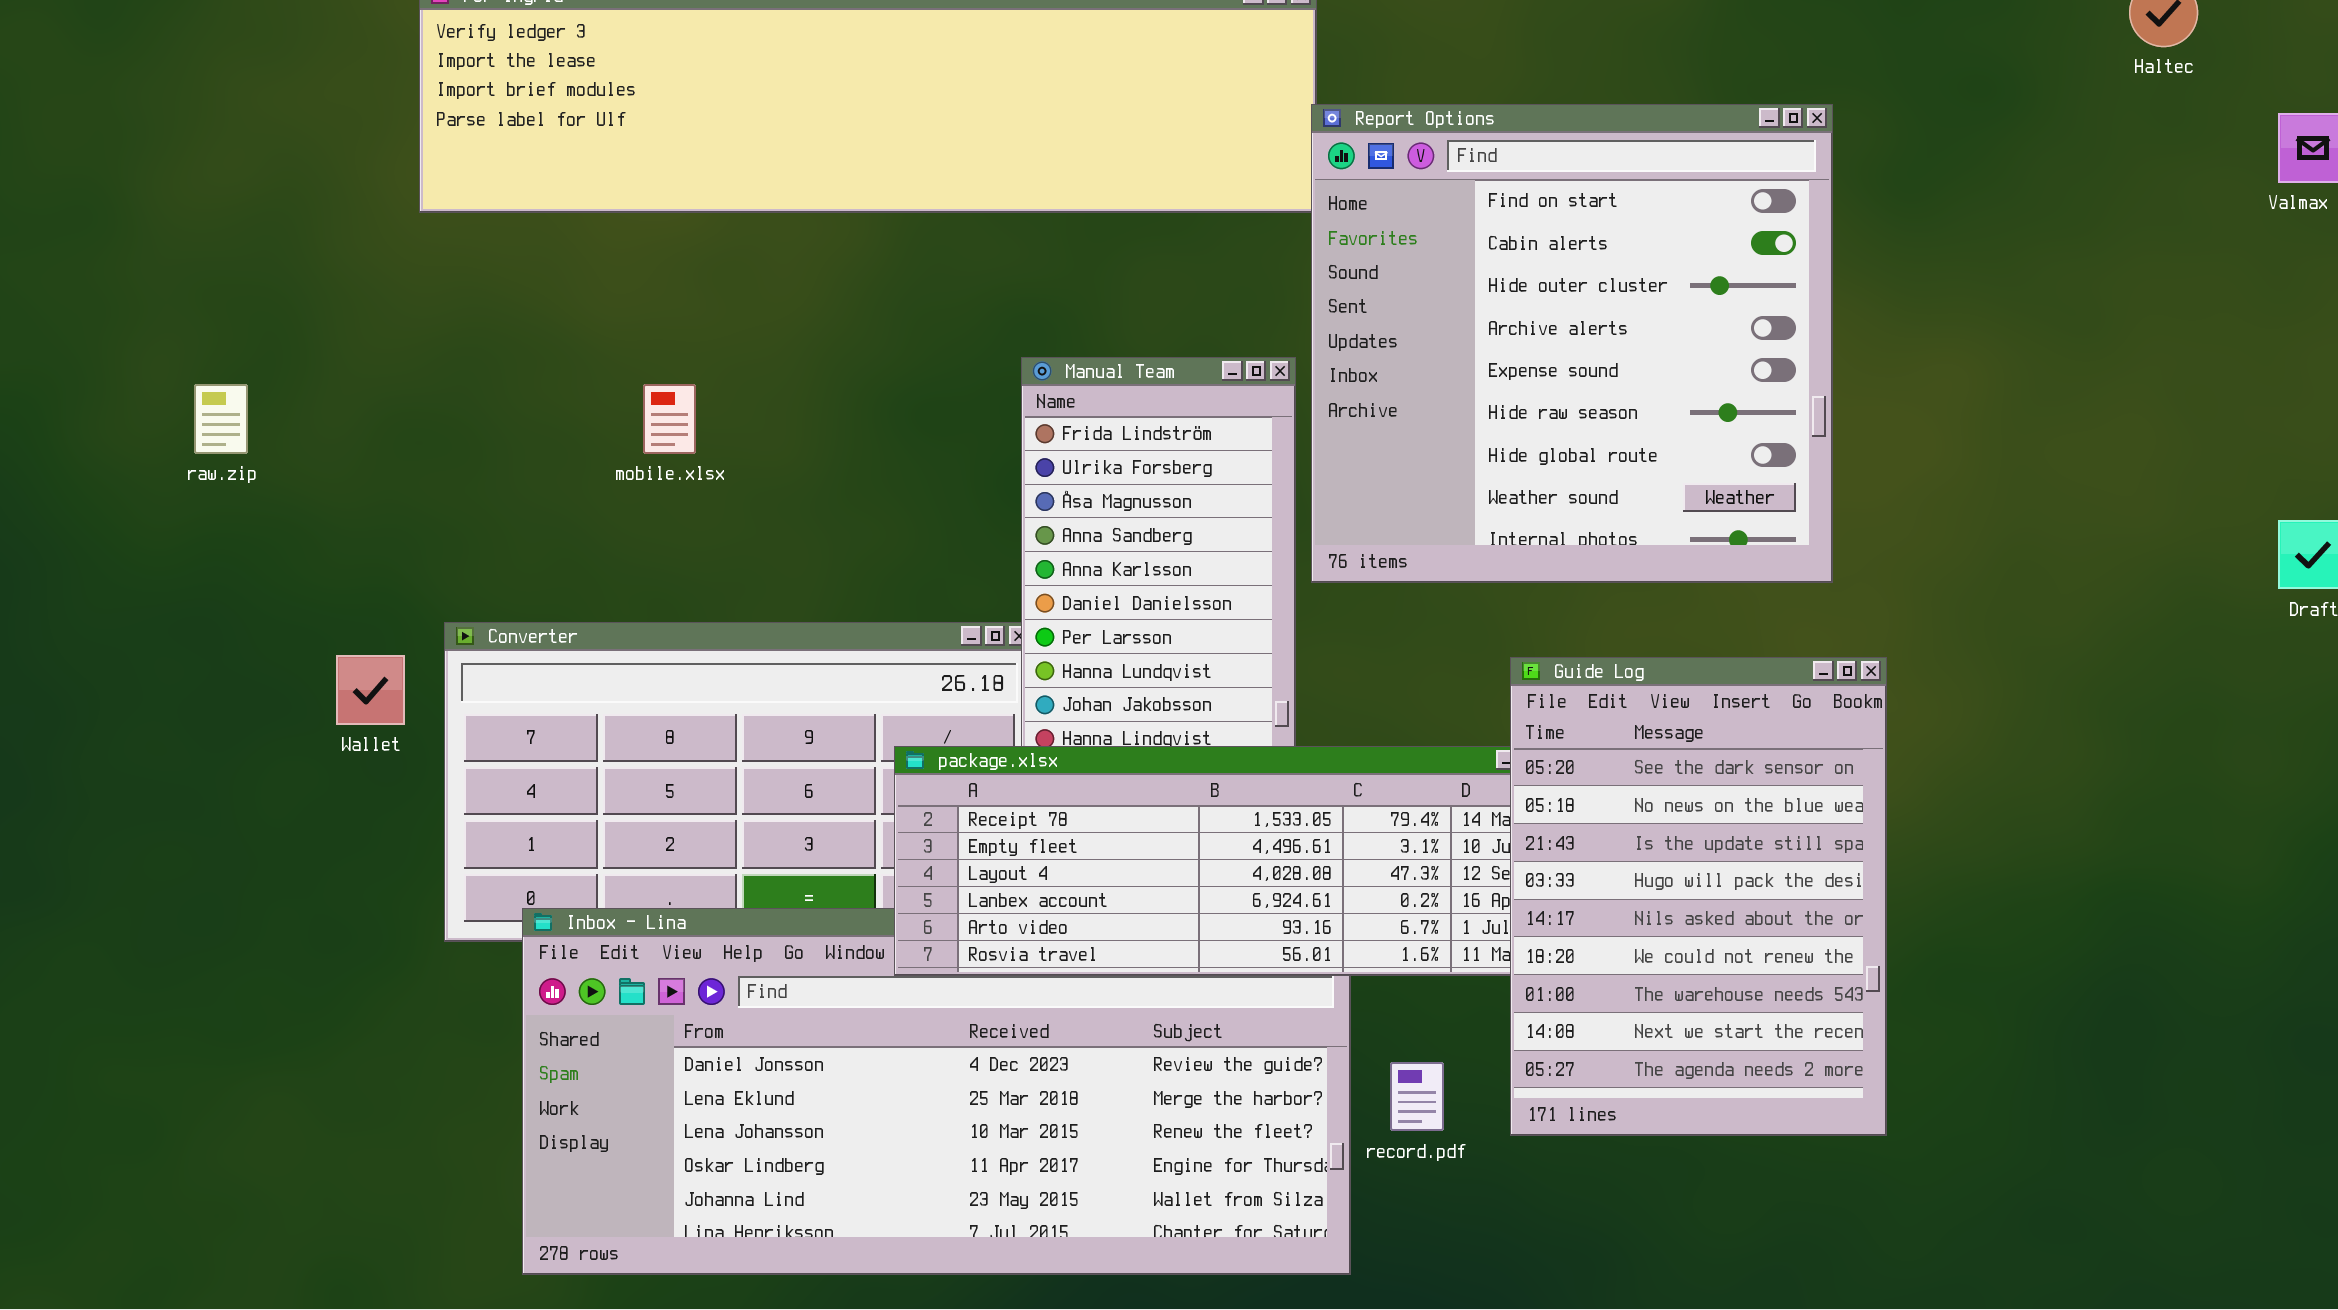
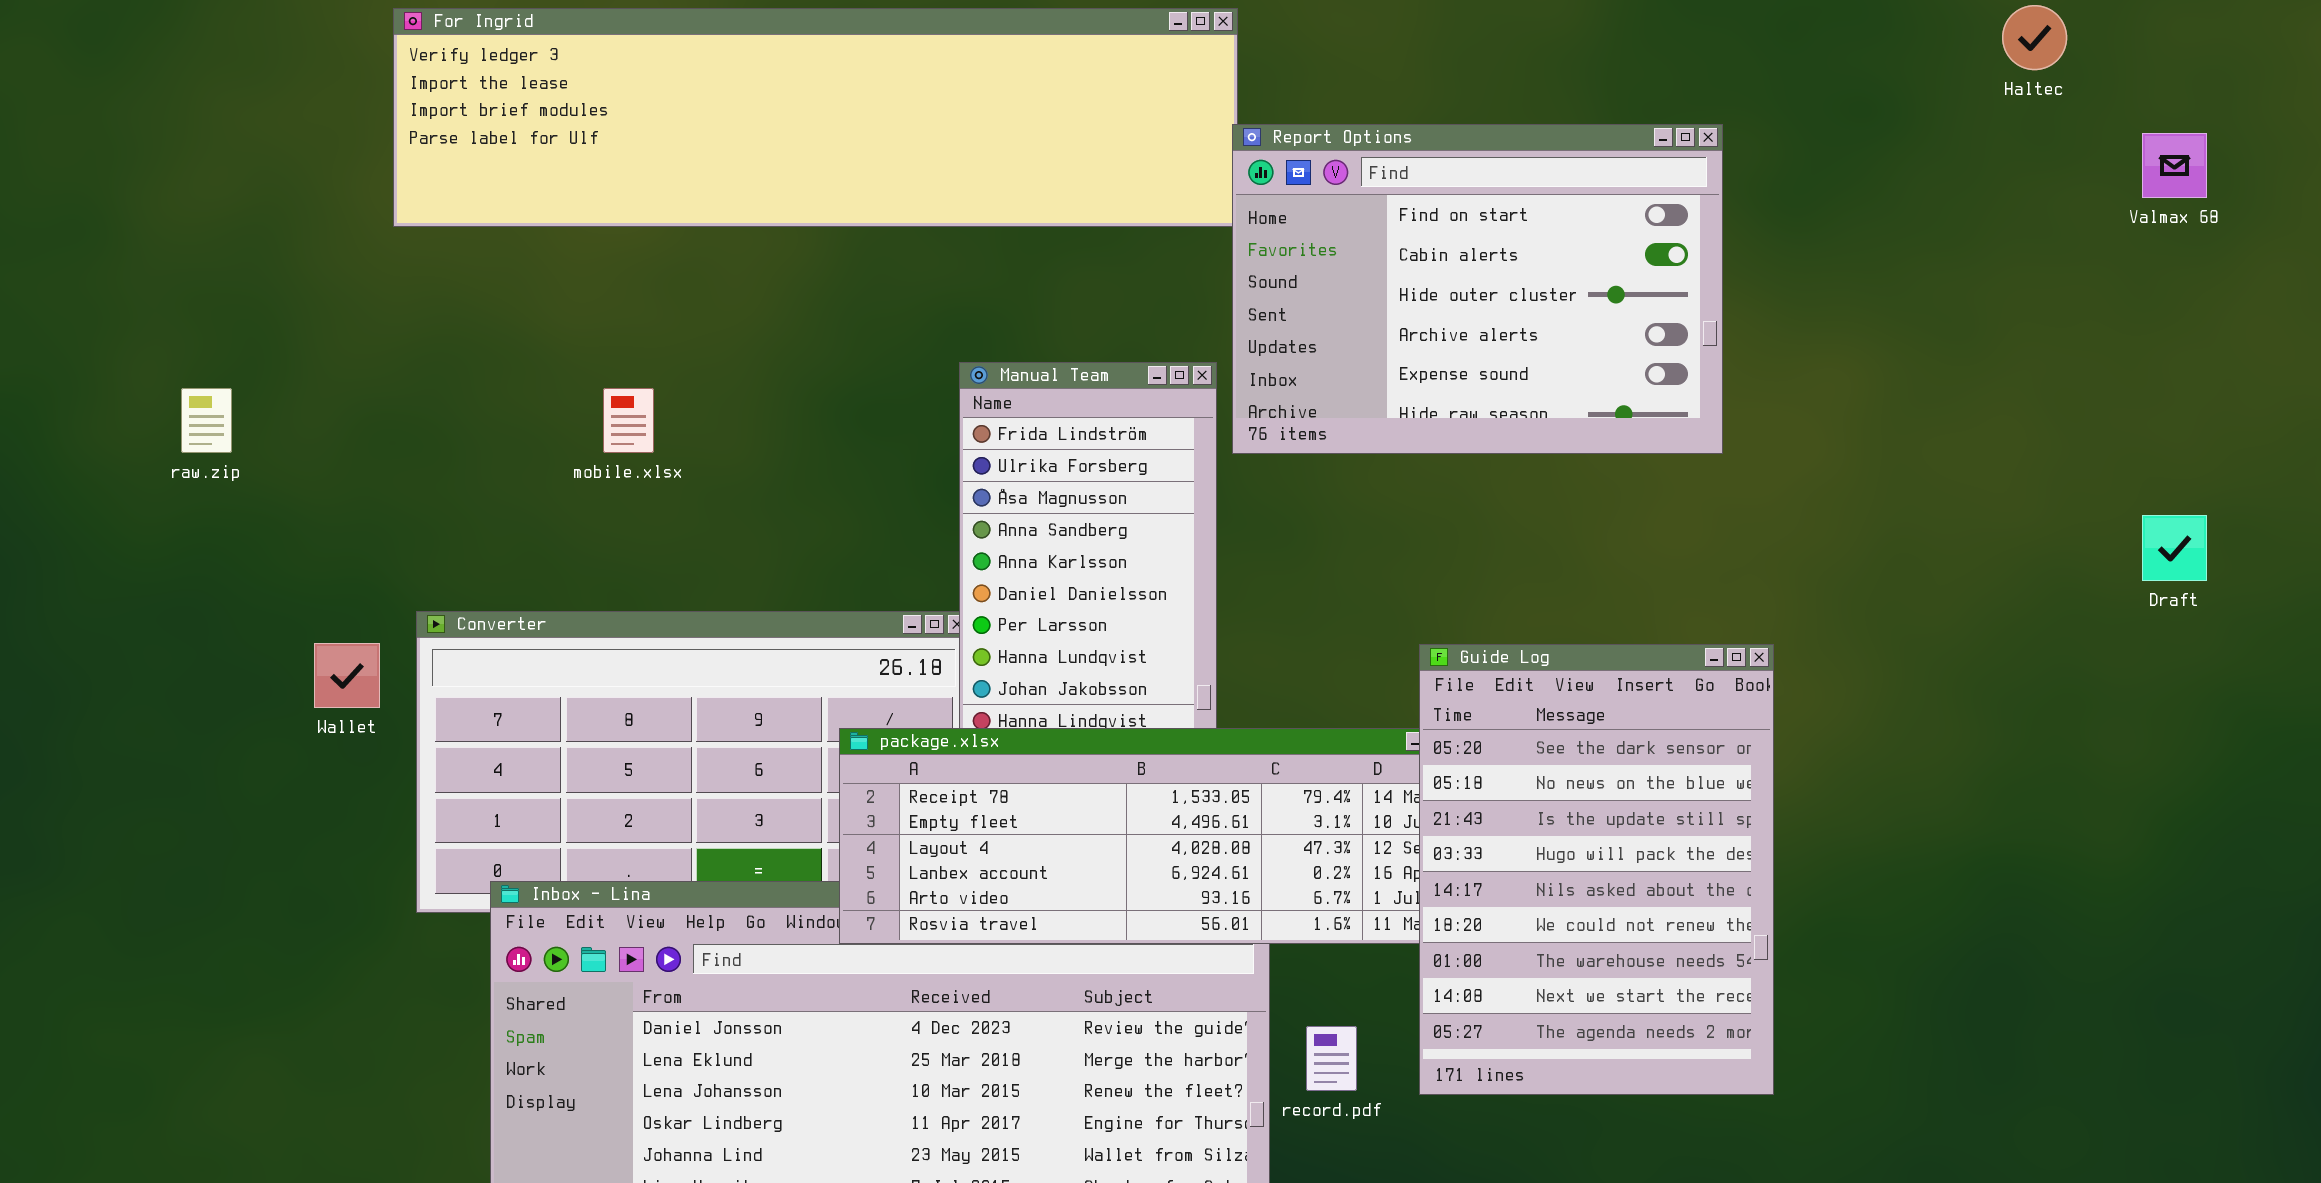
Report Options: [1311,104,1833,583] -> [1232,124,1723,454], resized

